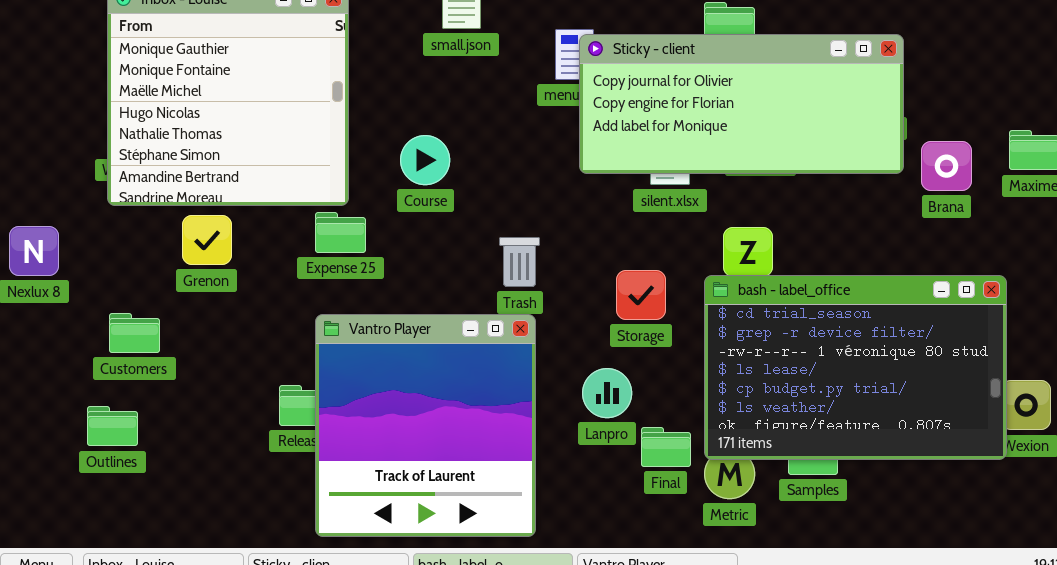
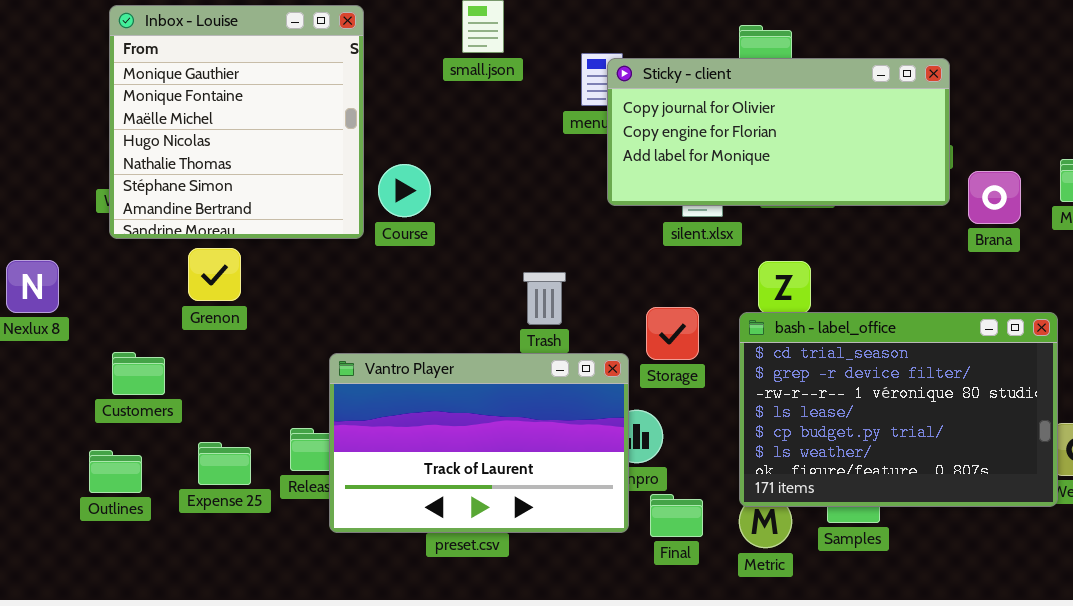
Course: [400,135,450,185] -> [378,164,431,217], moved
Expense 25: [315,212,366,253] -> [198,442,251,485], moved
Vantro Player: [315,314,536,537] -> [329,353,629,533], resized
Final: [641,427,691,467] -> [650,494,703,537], moved

